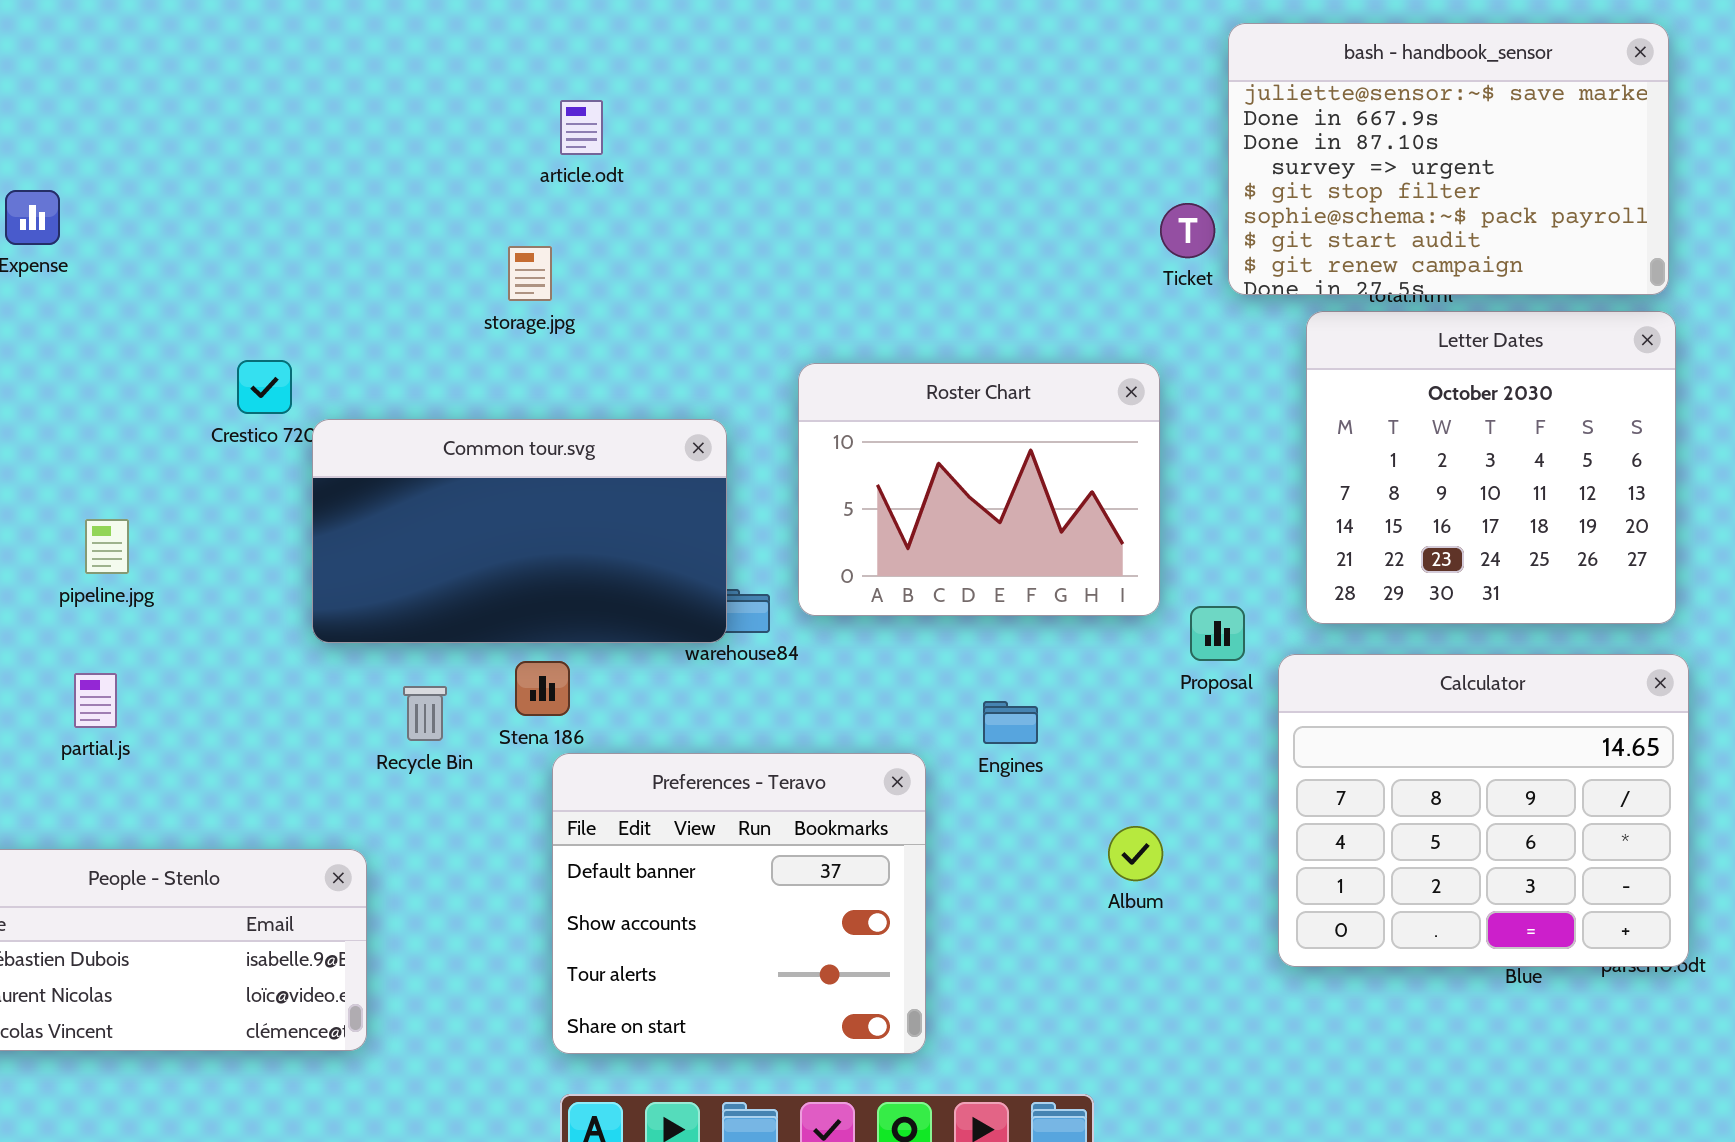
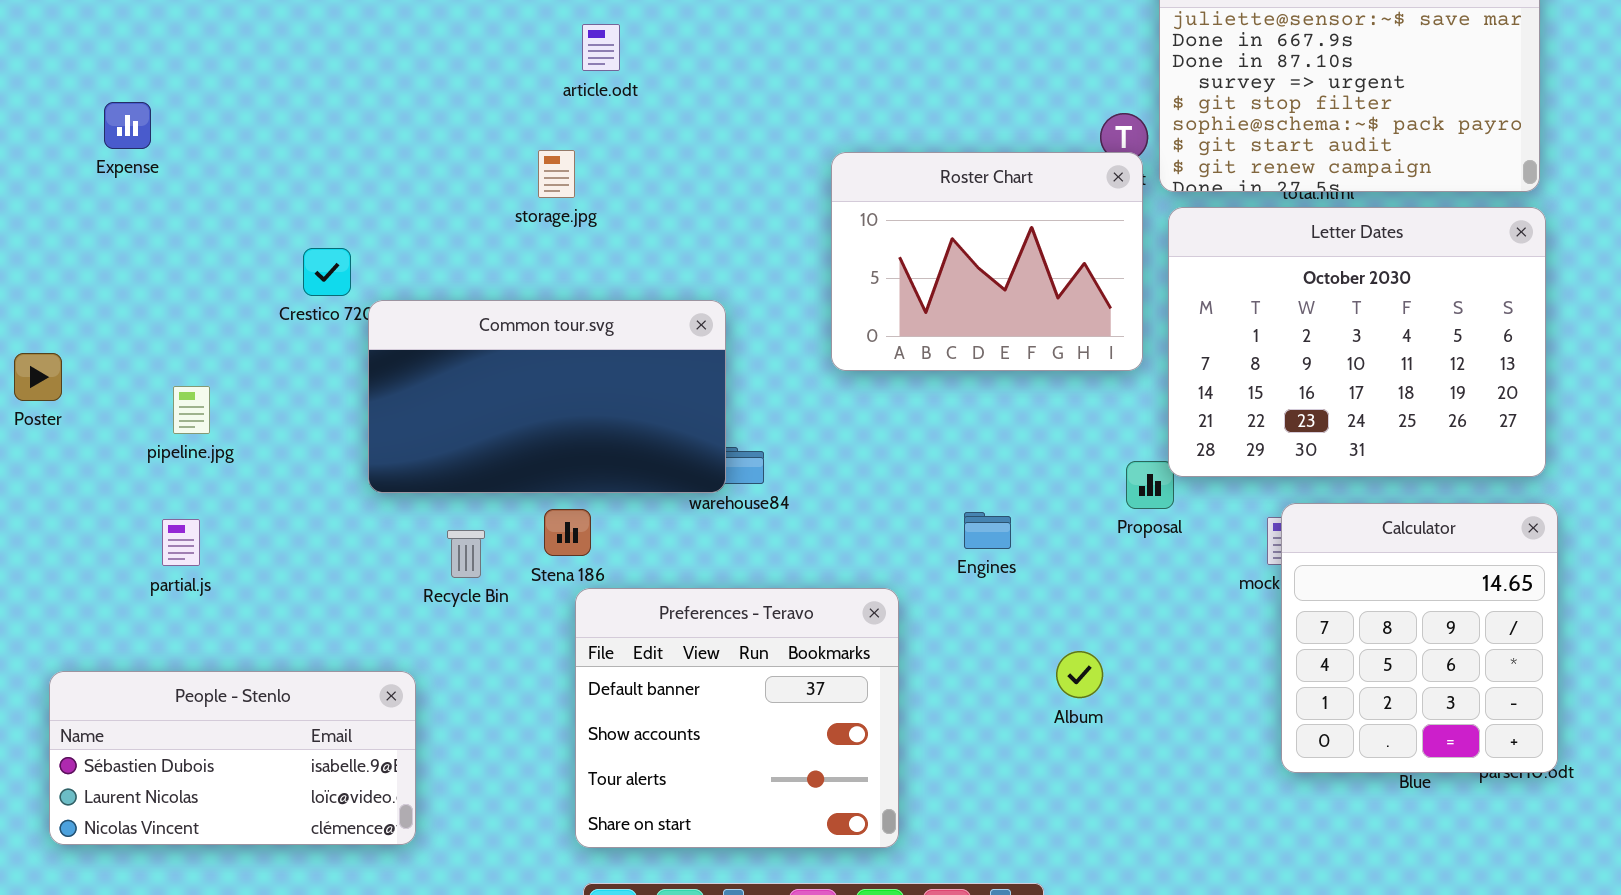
Letter Dates: [1306,311,1676,624] -> [1168,207,1546,477], resized
Roster Chart: [798,363,1160,616] -> [831,152,1143,371], moved
Calculator: [1278,654,1689,967] -> [1281,503,1558,773], resized
Engines: [983,701,1038,744] -> [964,512,1011,549], moved

